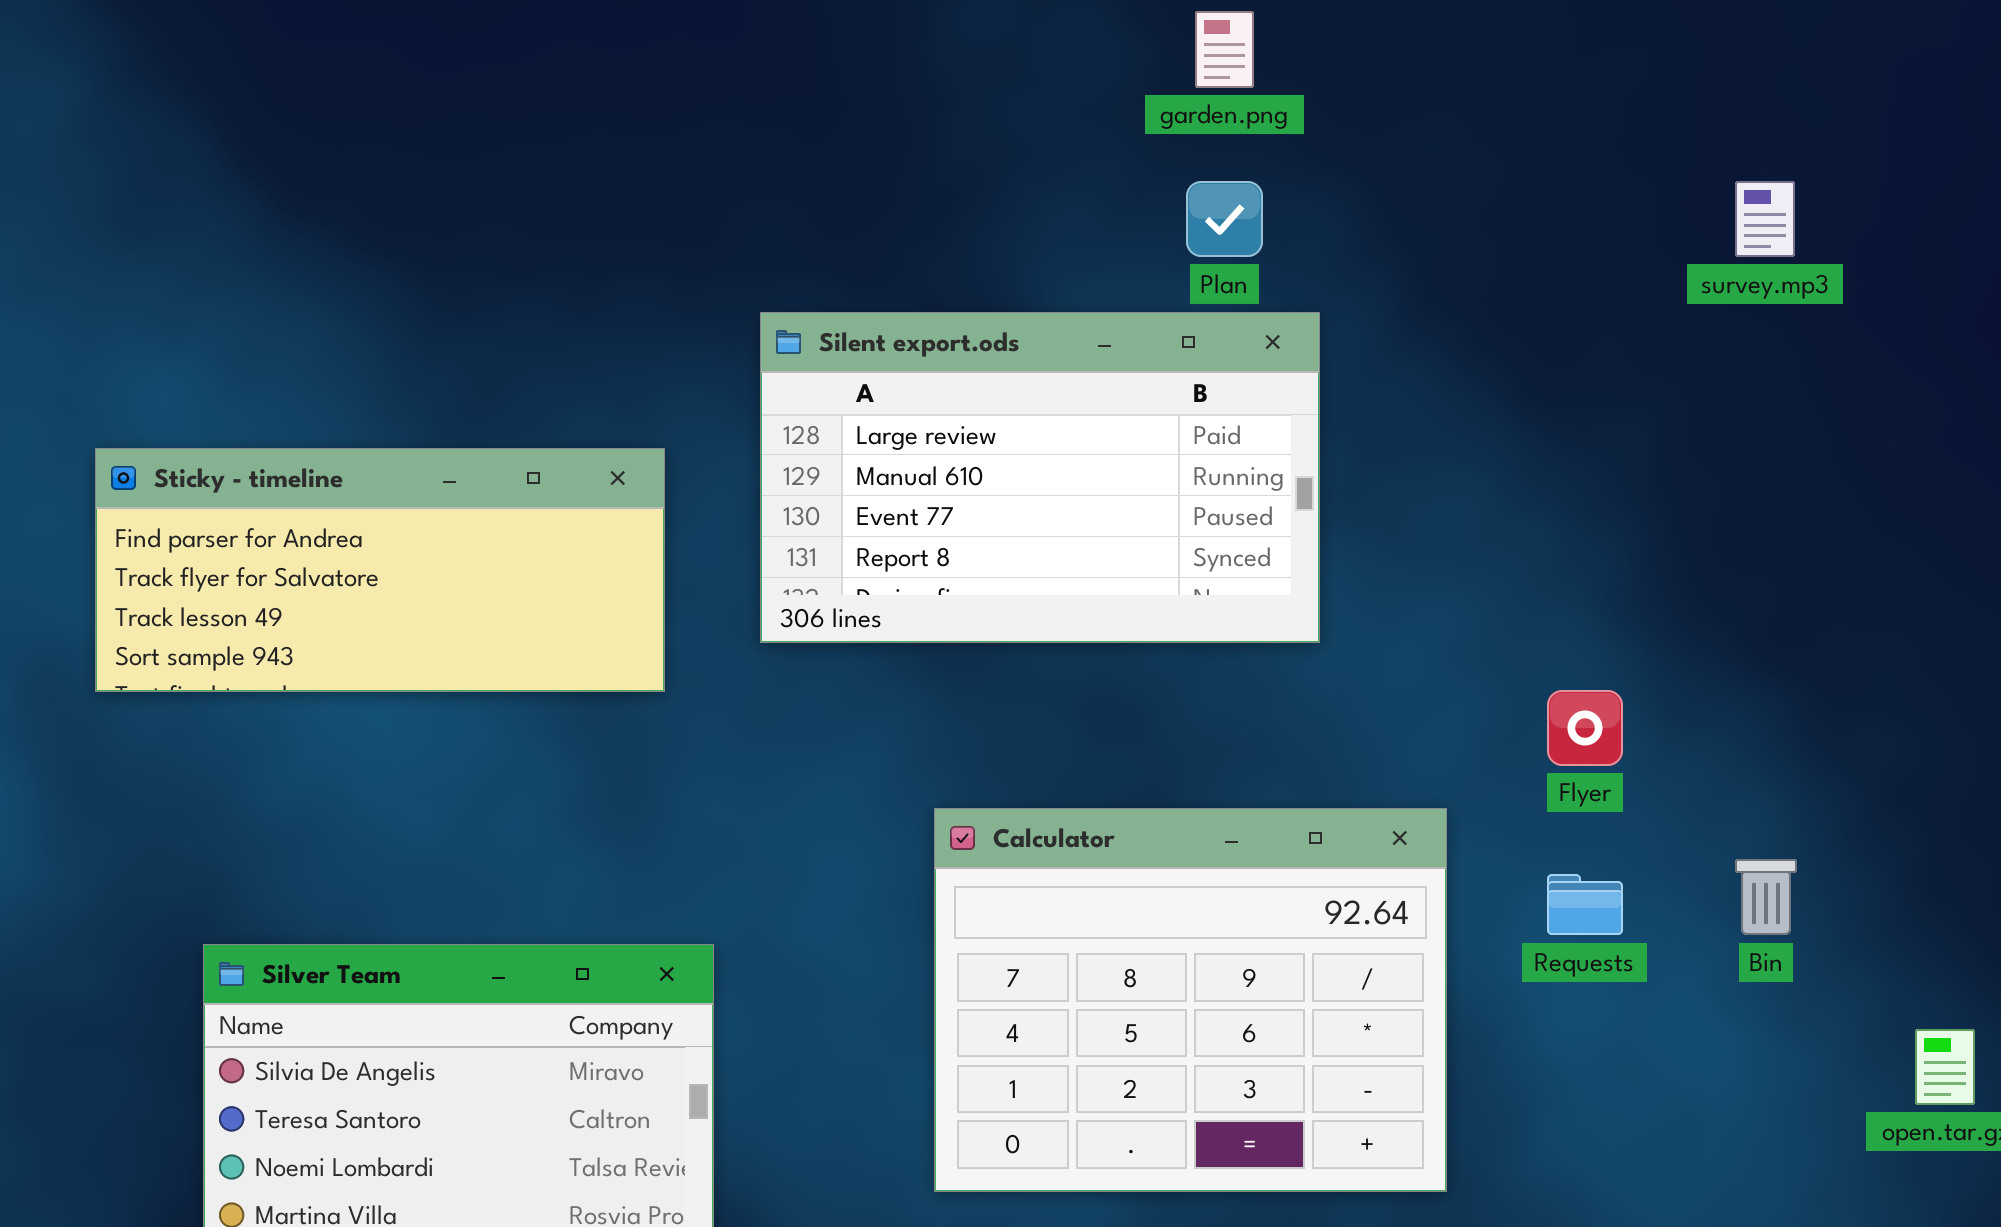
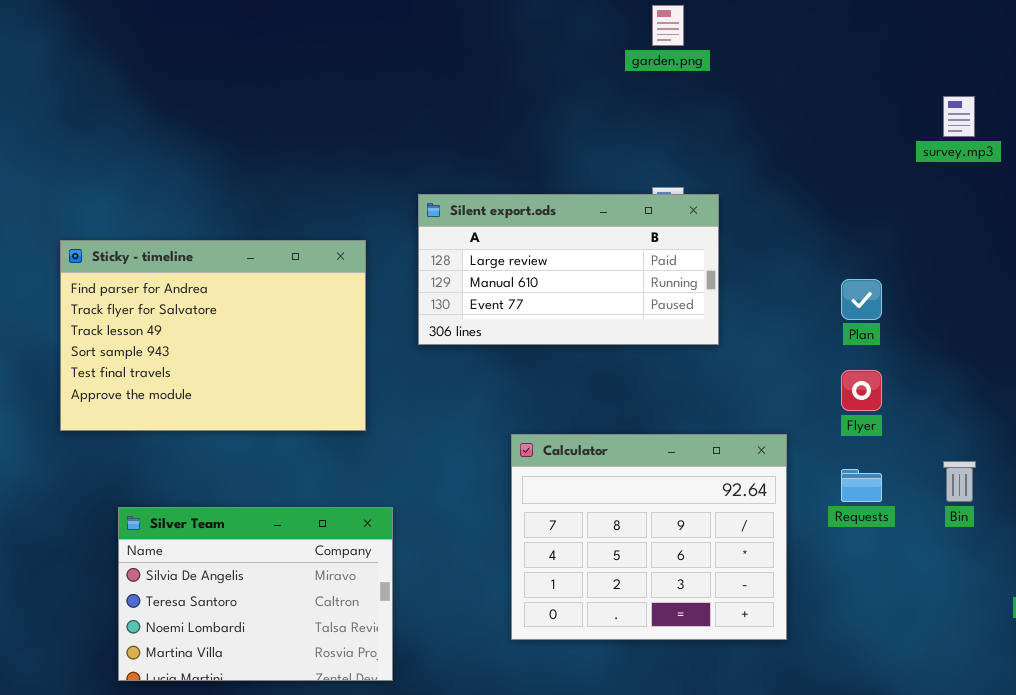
Plan: [1186,181,1263,257] -> [841,279,882,320], moved
Silent export.ods: [760,312,1320,643] -> [418,194,719,345], resized
Sticky - timeline: [95,448,665,692] -> [60,240,366,431], resized

